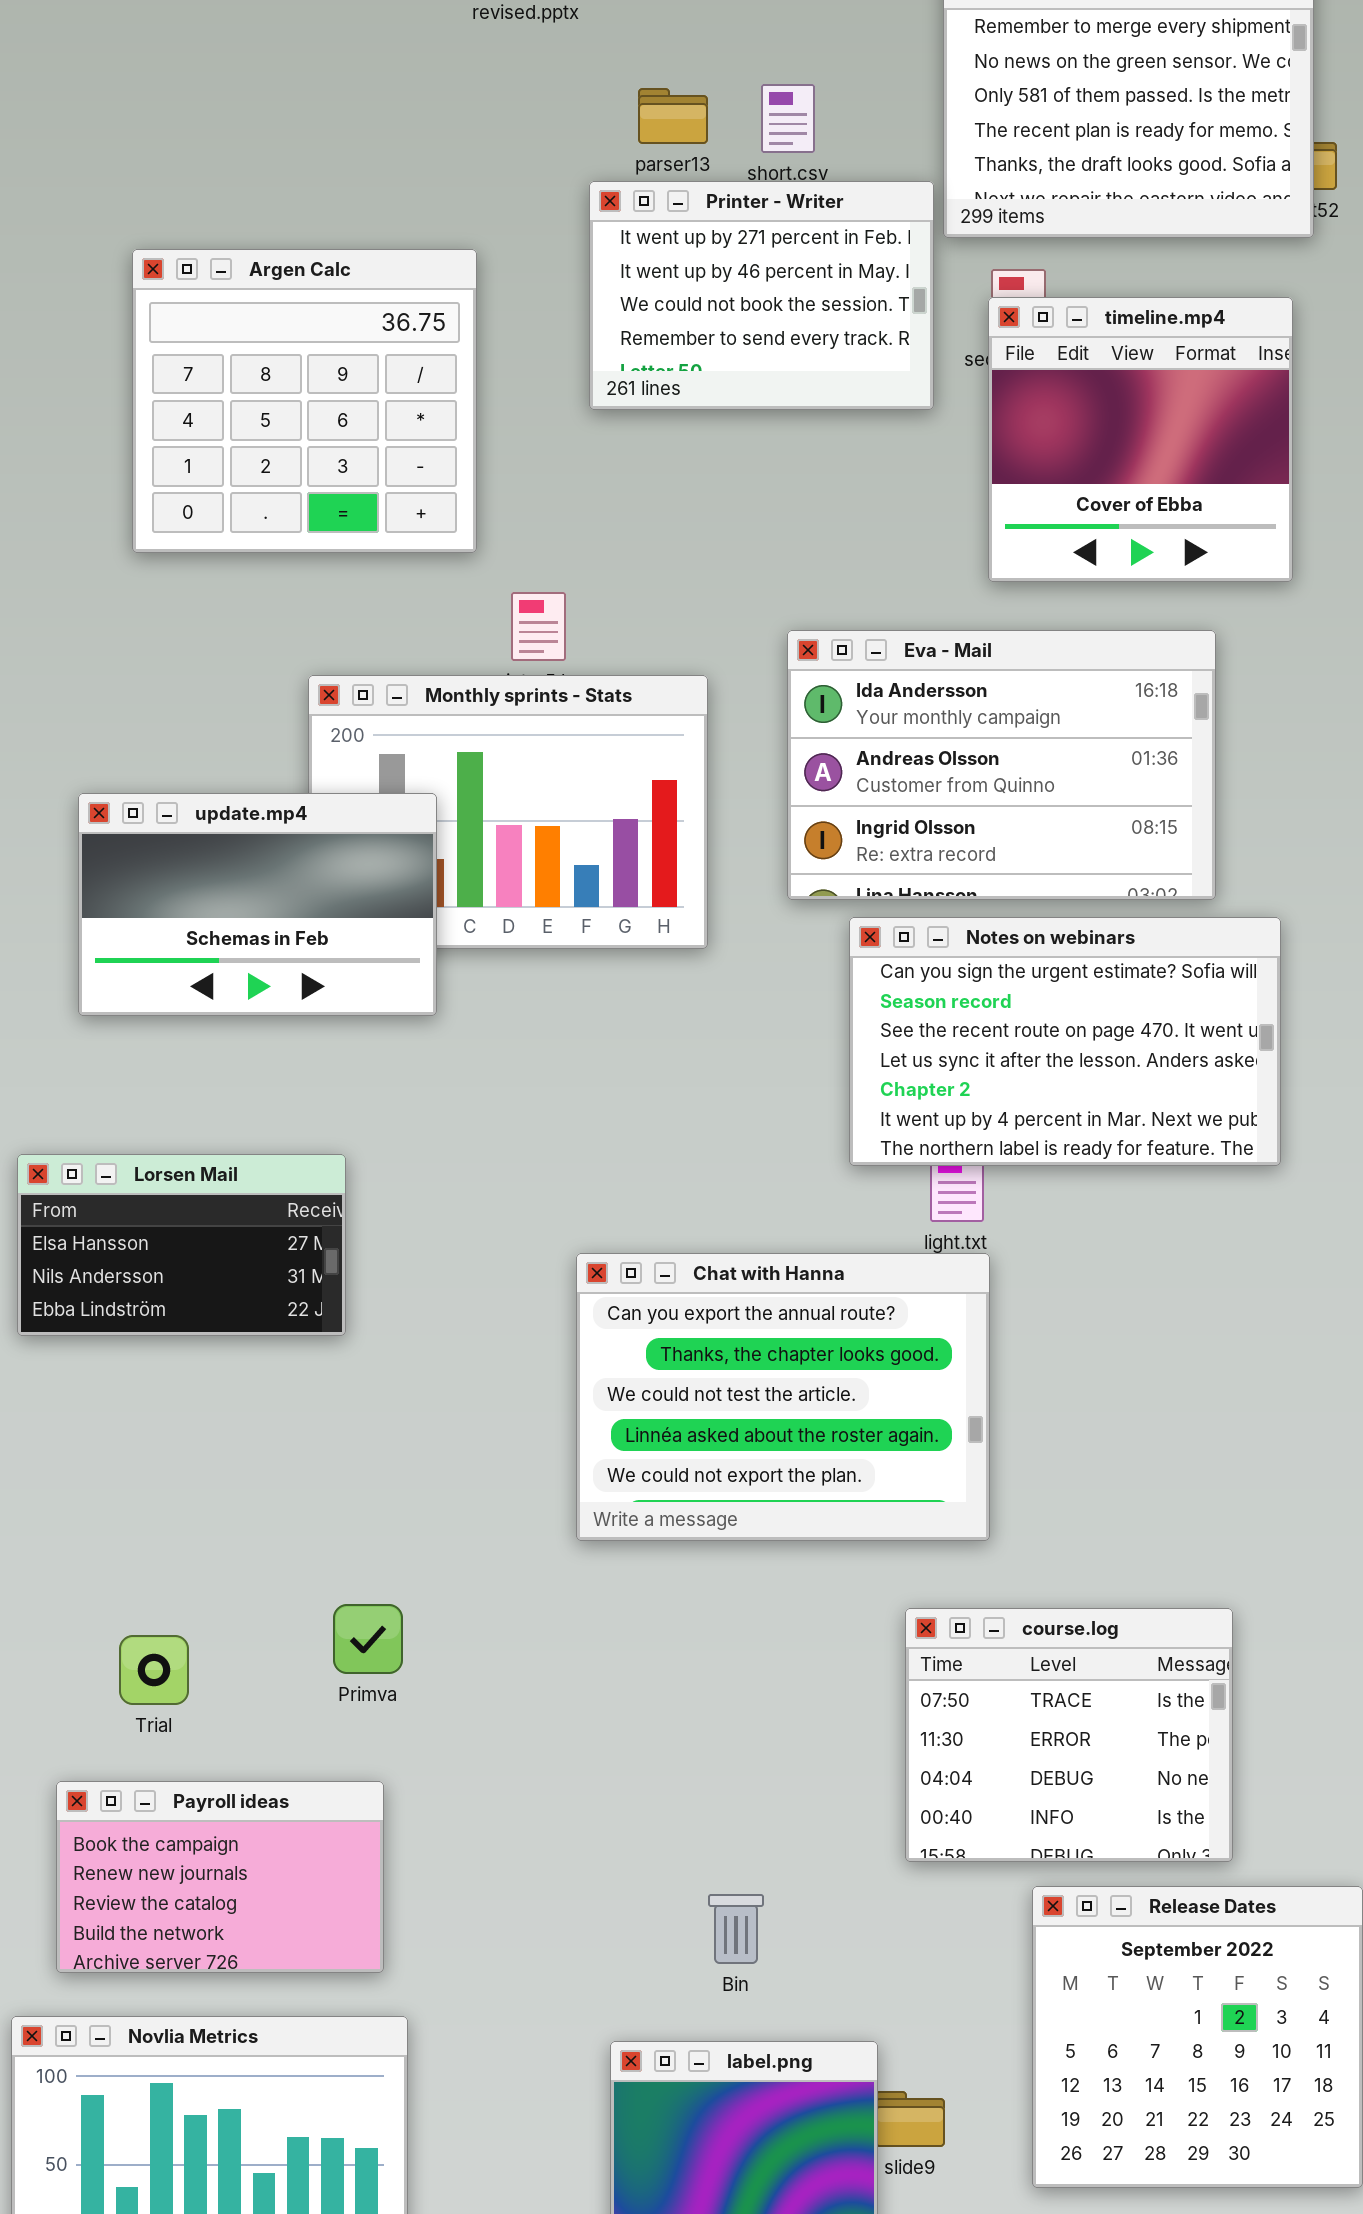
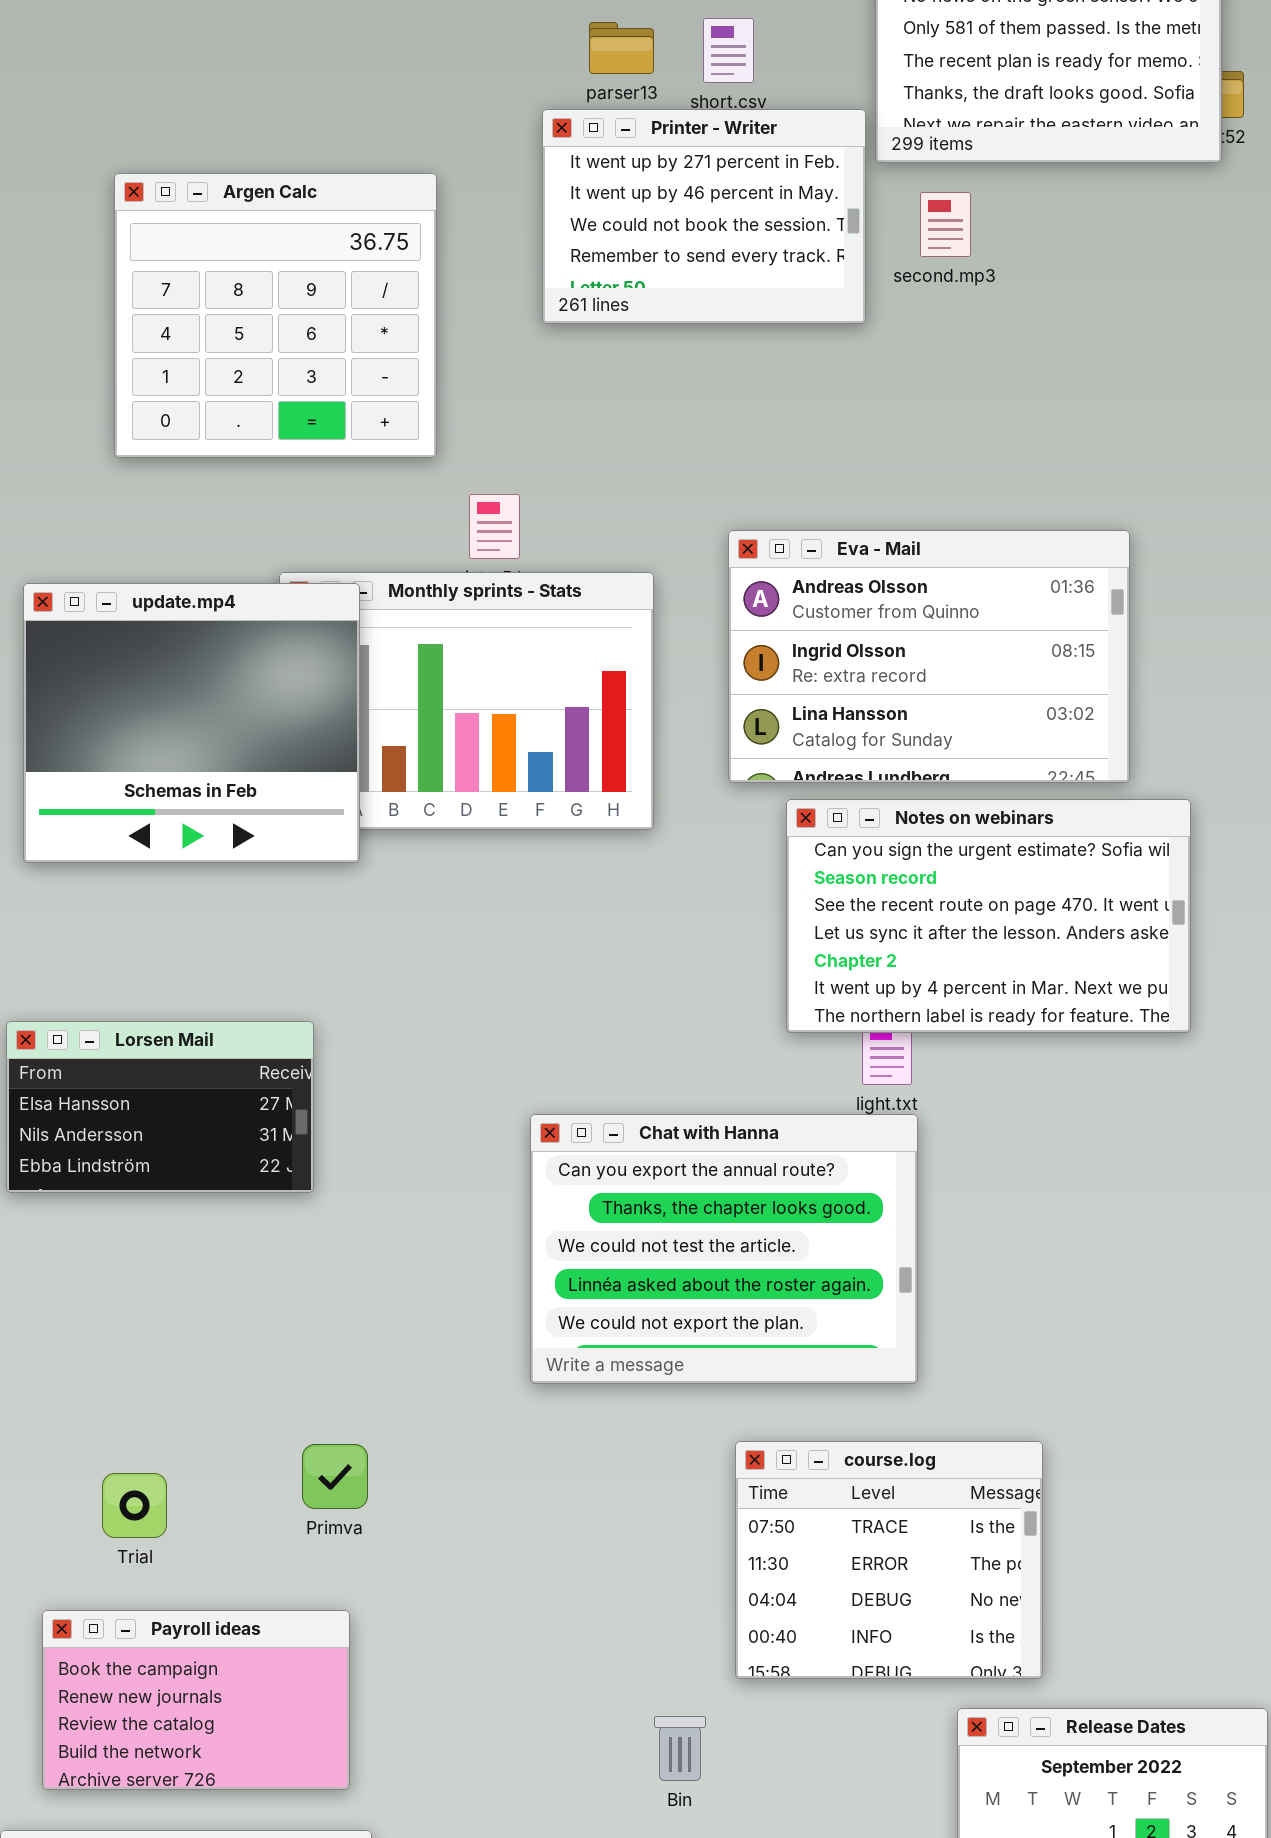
timeline.mp4: [988,297,1293,582] -> none, closed
Eva - Mail: [787,630,1216,900] -> [728,530,1130,783], scrolled down 1 row
update.mp4: [78,793,437,1016] -> [23,583,360,863], moved, resized
course.log: [905,1608,1233,1862] -> [735,1441,1043,1679], moved

